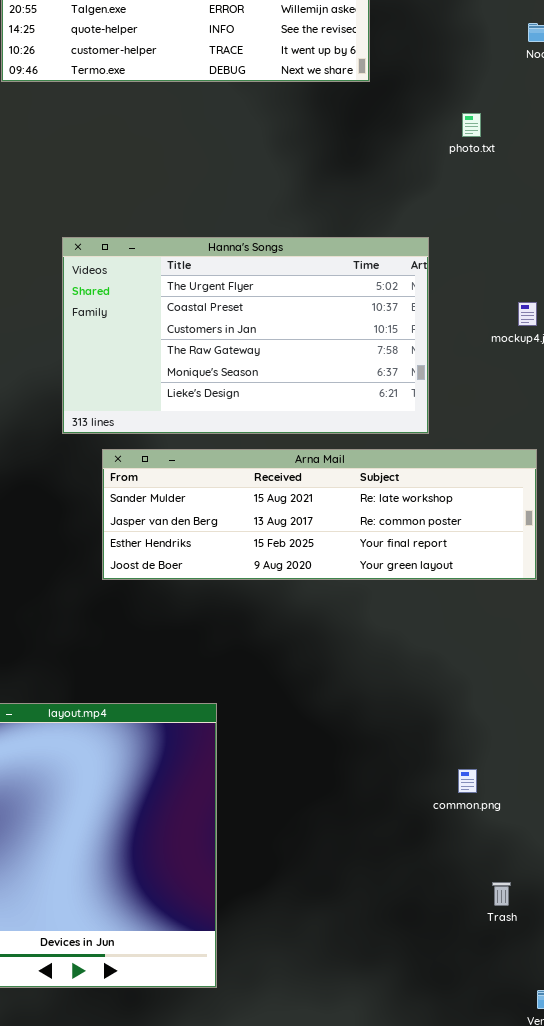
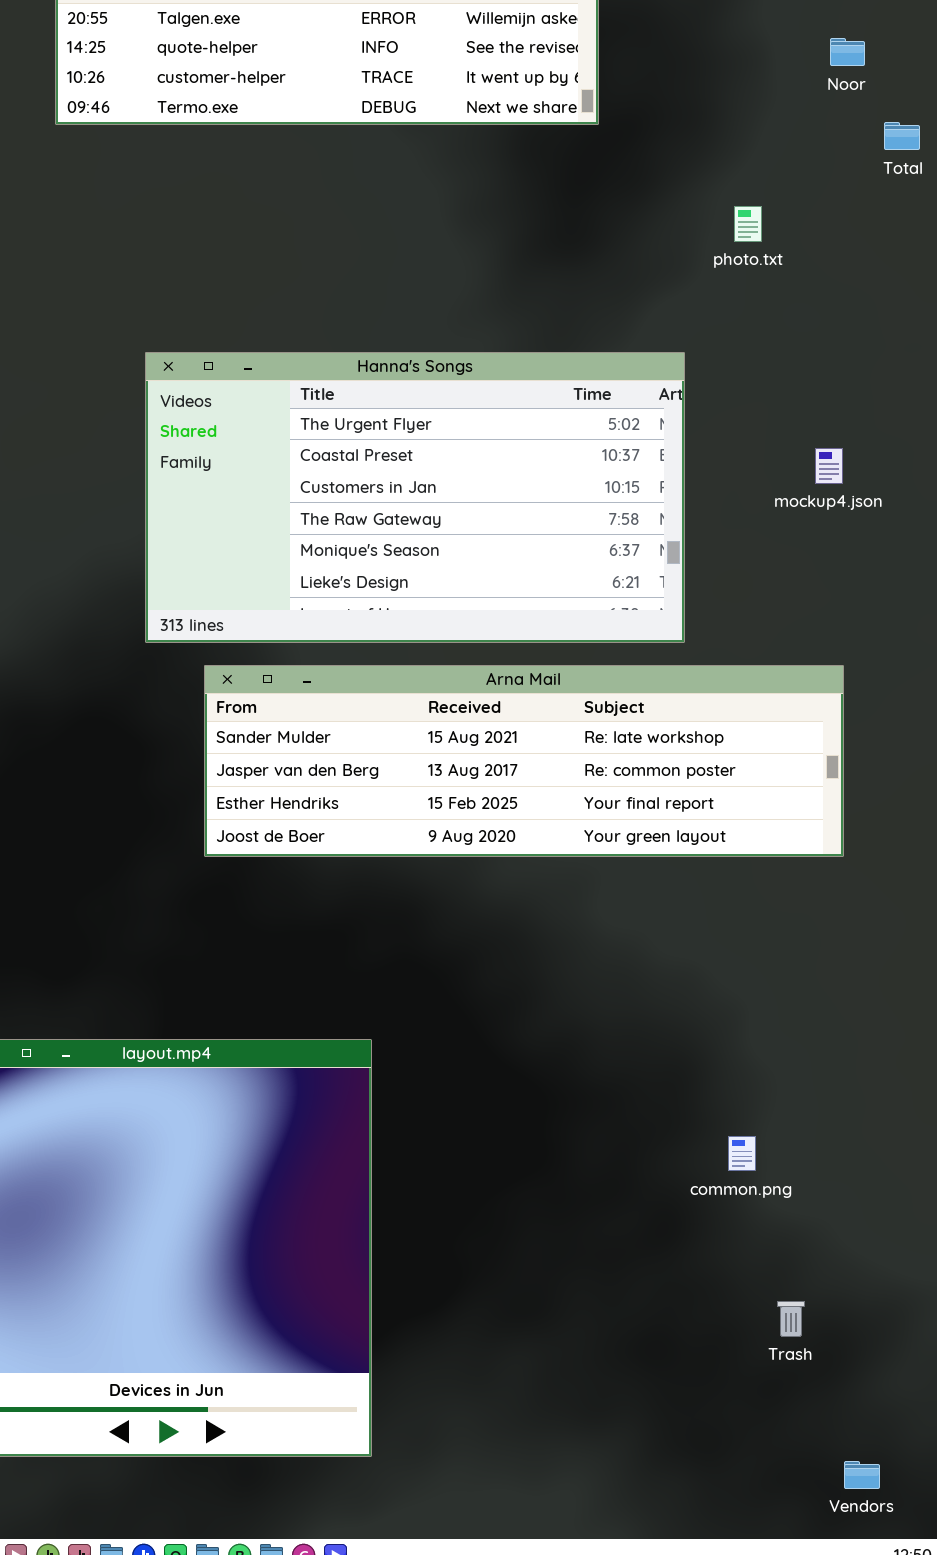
photo.txt: [462,113,481,137] -> [734,206,762,242], moved

